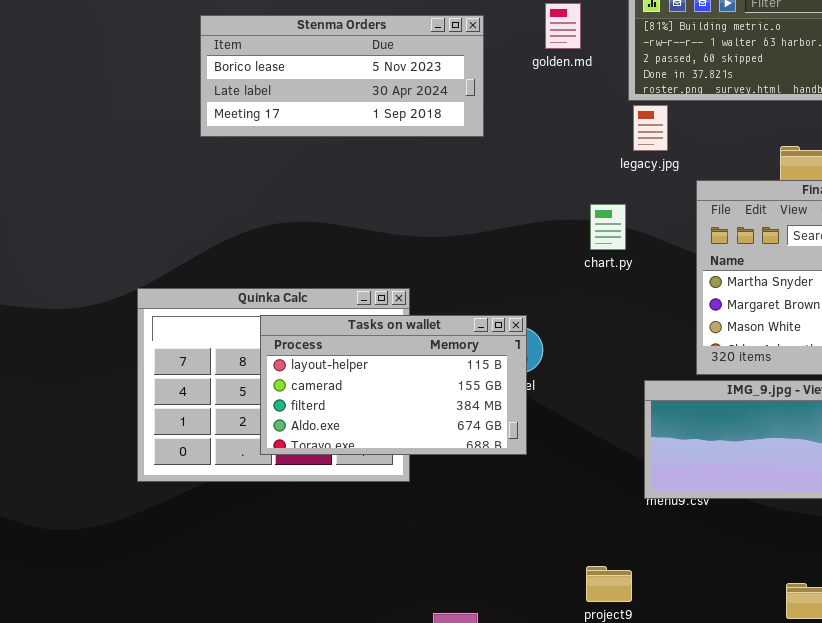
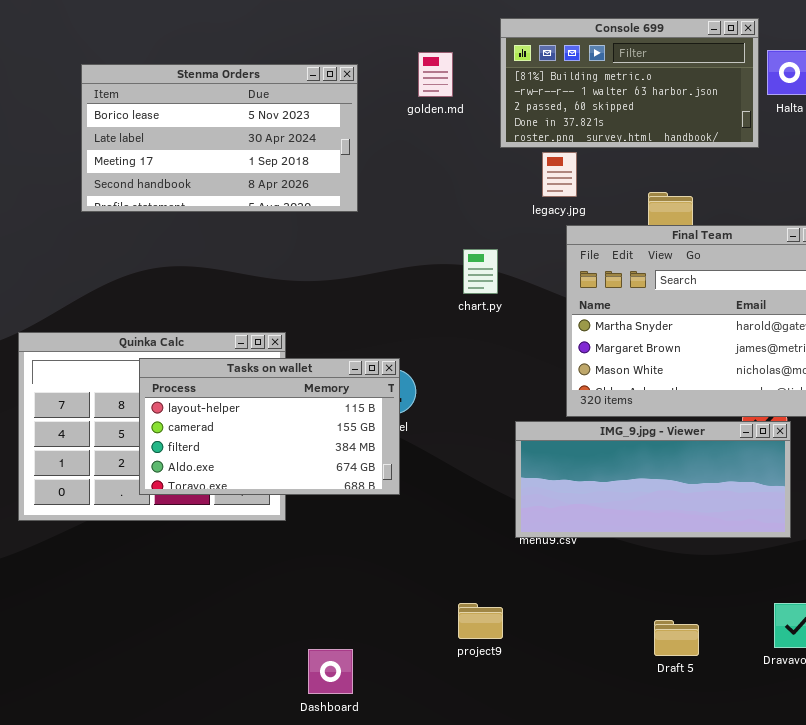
Stenma Orders: [200,15,484,137] -> [81,64,358,212], resized
legacy.jpg: [633,105,668,151] -> [542,152,577,197], moved

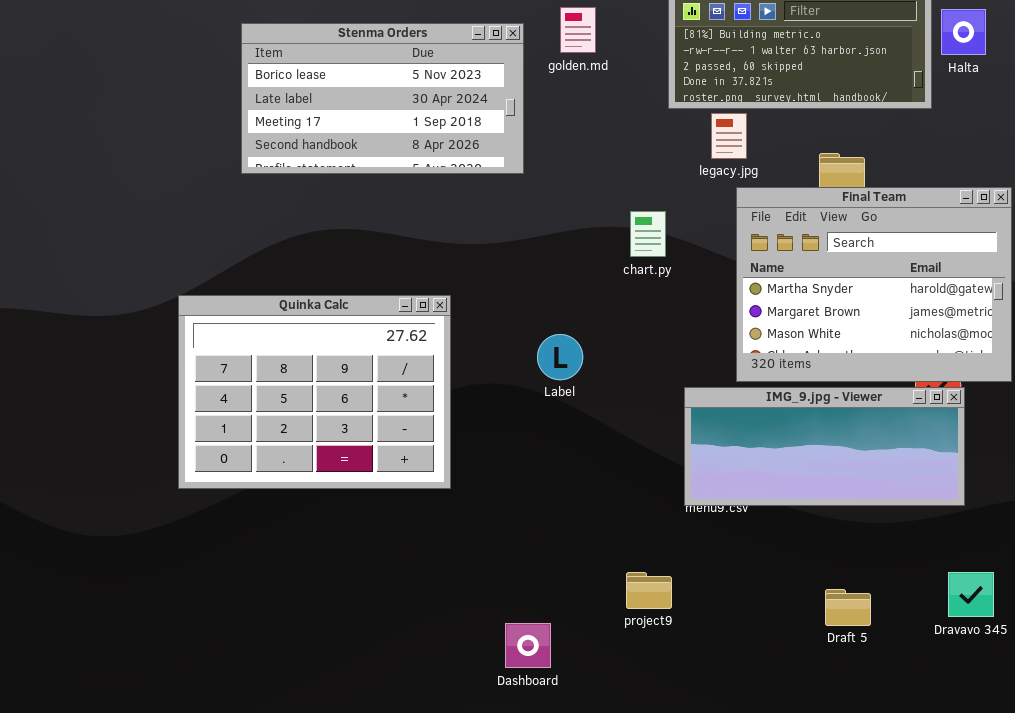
golden.md: [418,52,453,97] -> [560,7,596,53], moved
Tasks on wallet: [139,358,400,495] -> none, closed
Dashboard: [308,649,353,694] -> [505,623,551,668], moved

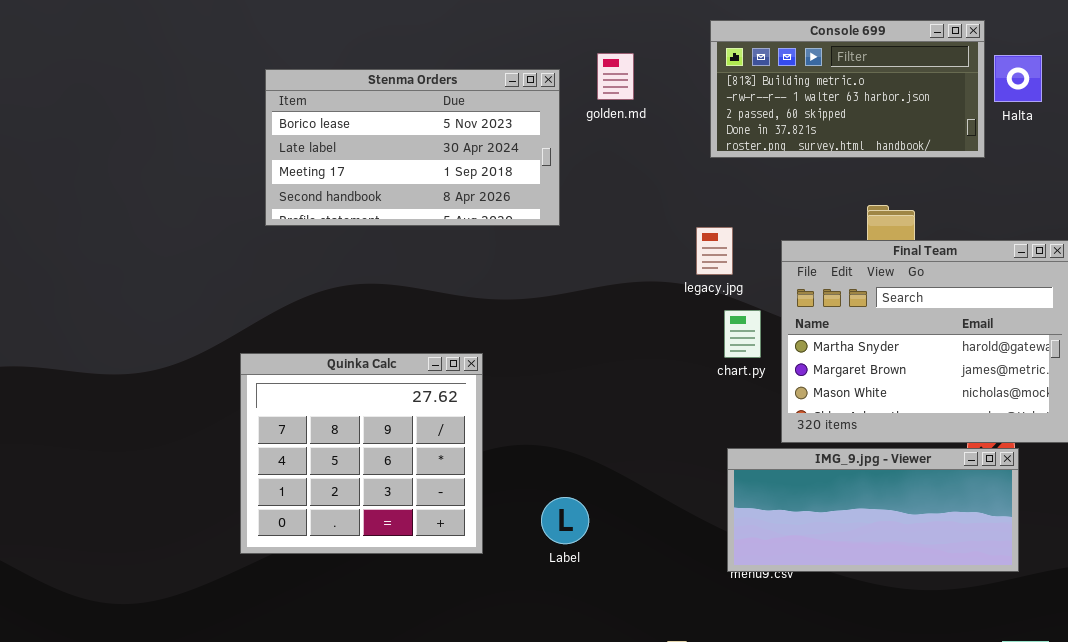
legacy.jpg: [711,113,747,159] -> [696,227,733,275], moved
chart.py: [630,211,666,257] -> [724,310,761,358], moved
Quinka Calc: [178,295,451,489] -> [240,353,483,554], resized
Label: [537,334,583,380] -> [541,497,589,544], moved

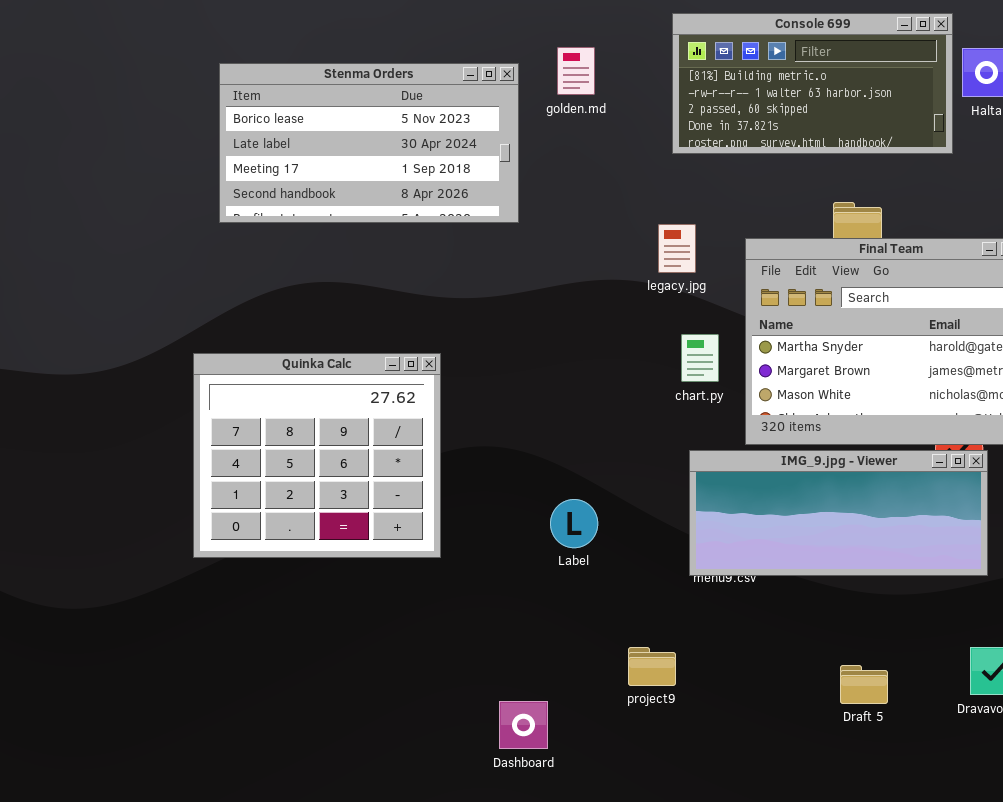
chart.py: [724,310,761,358] -> [681,334,719,382], moved
Label: [541,497,589,544] -> [550,499,598,548], moved

